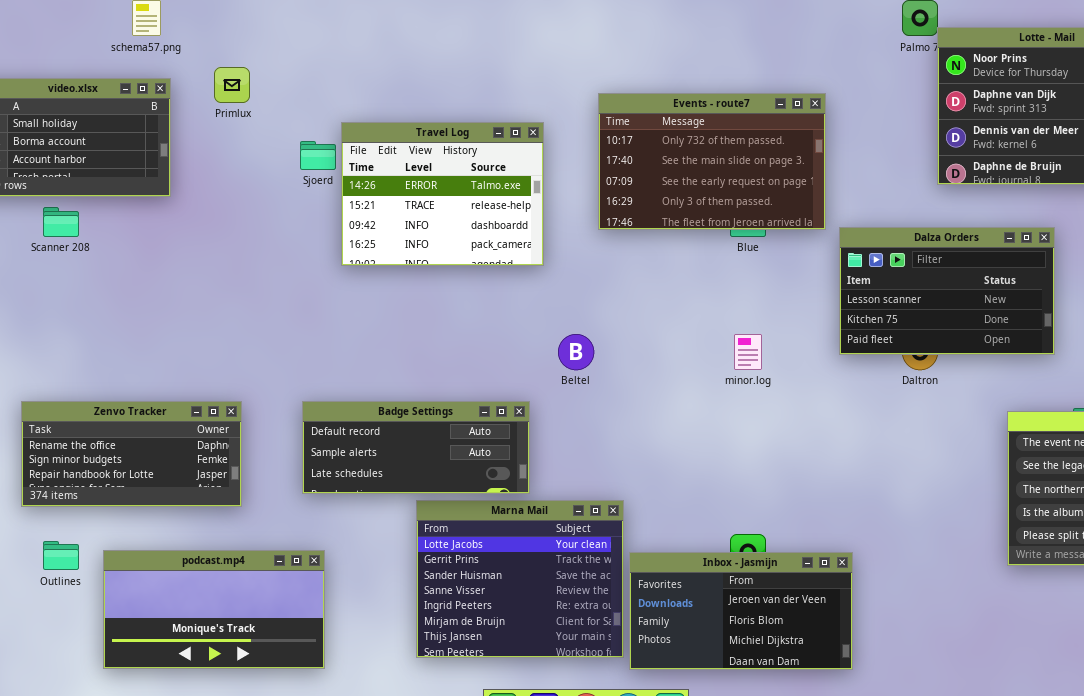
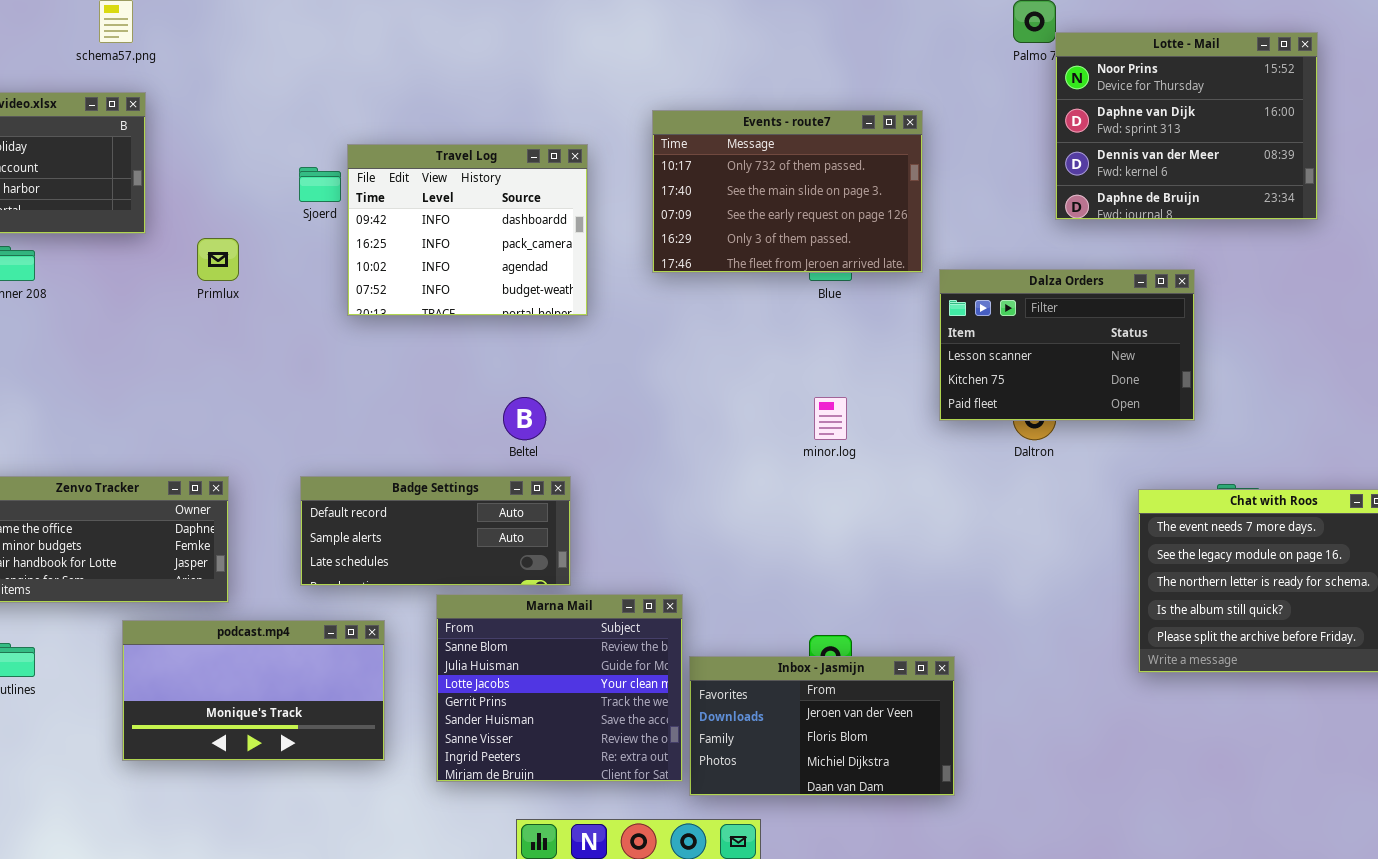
Primlux: [214,67,250,103] -> [197,238,239,281], moved
Travel Log: [341,122,544,266] -> [347,144,588,316], scrolled down 2 rows
Beltel: [558,334,594,370] -> [503,397,546,440], moved
Marna Mail: [416,500,624,658] -> [436,594,683,782], scrolled up 2 rows
podcast.mp4: [103,550,325,669] -> [122,620,385,761], moved

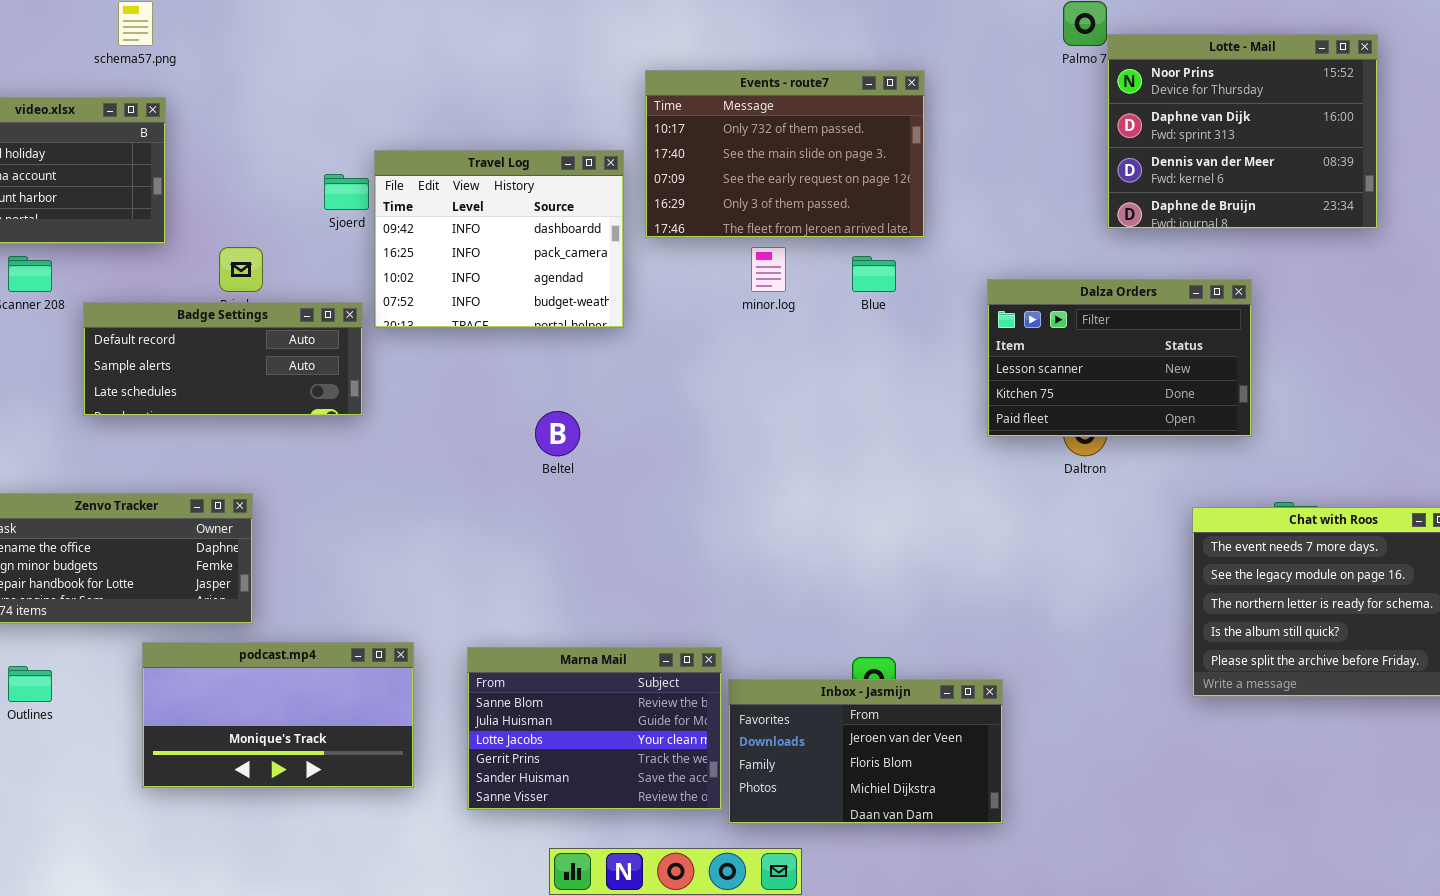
Events - route7: [652,110,923,273] -> [645,70,925,238], moved
minor.log: [814,397,847,440] -> [751,247,786,292], moved
Badge Settings: [300,476,571,586] -> [83,302,363,416], moved
Marna Mail: [436,594,683,782] -> [467,647,722,810], resized

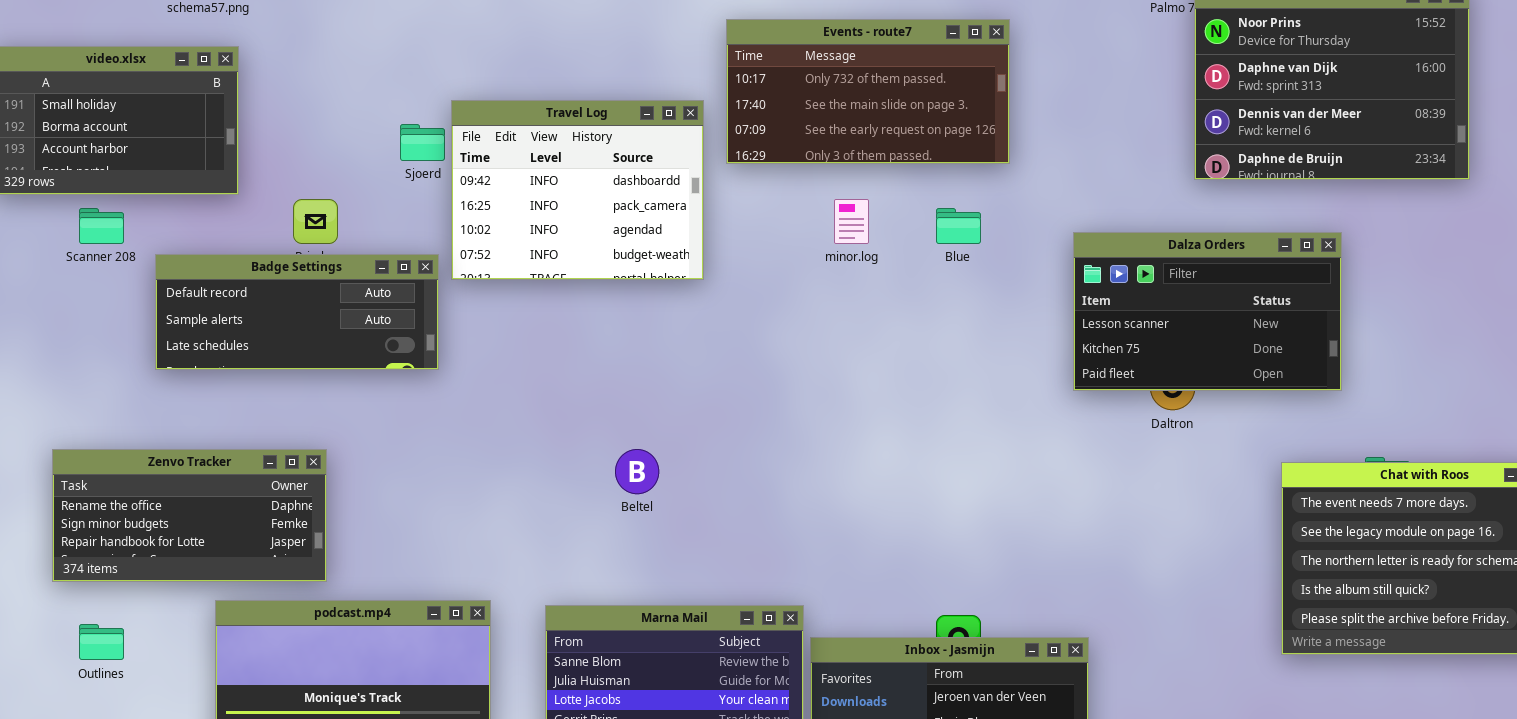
Events - route7: [645,70,925,238] -> [726,19,1010,164], resized
Beltel: [535,411,580,456] -> [615,449,659,494], moved

